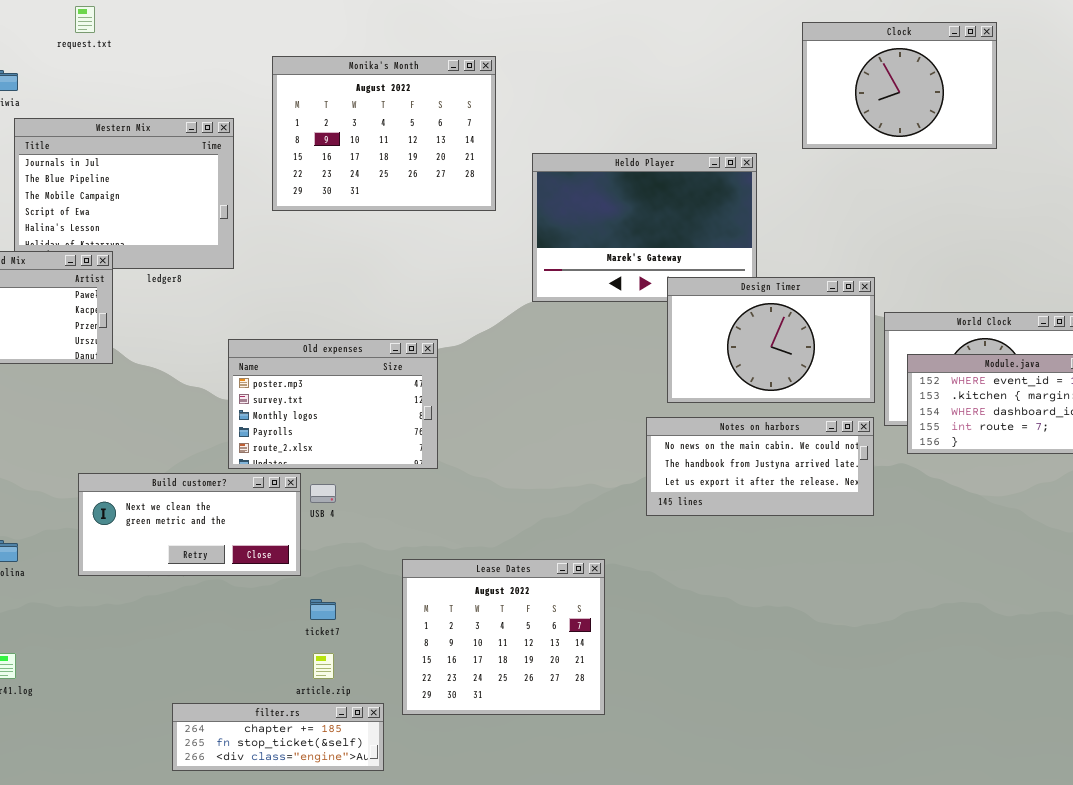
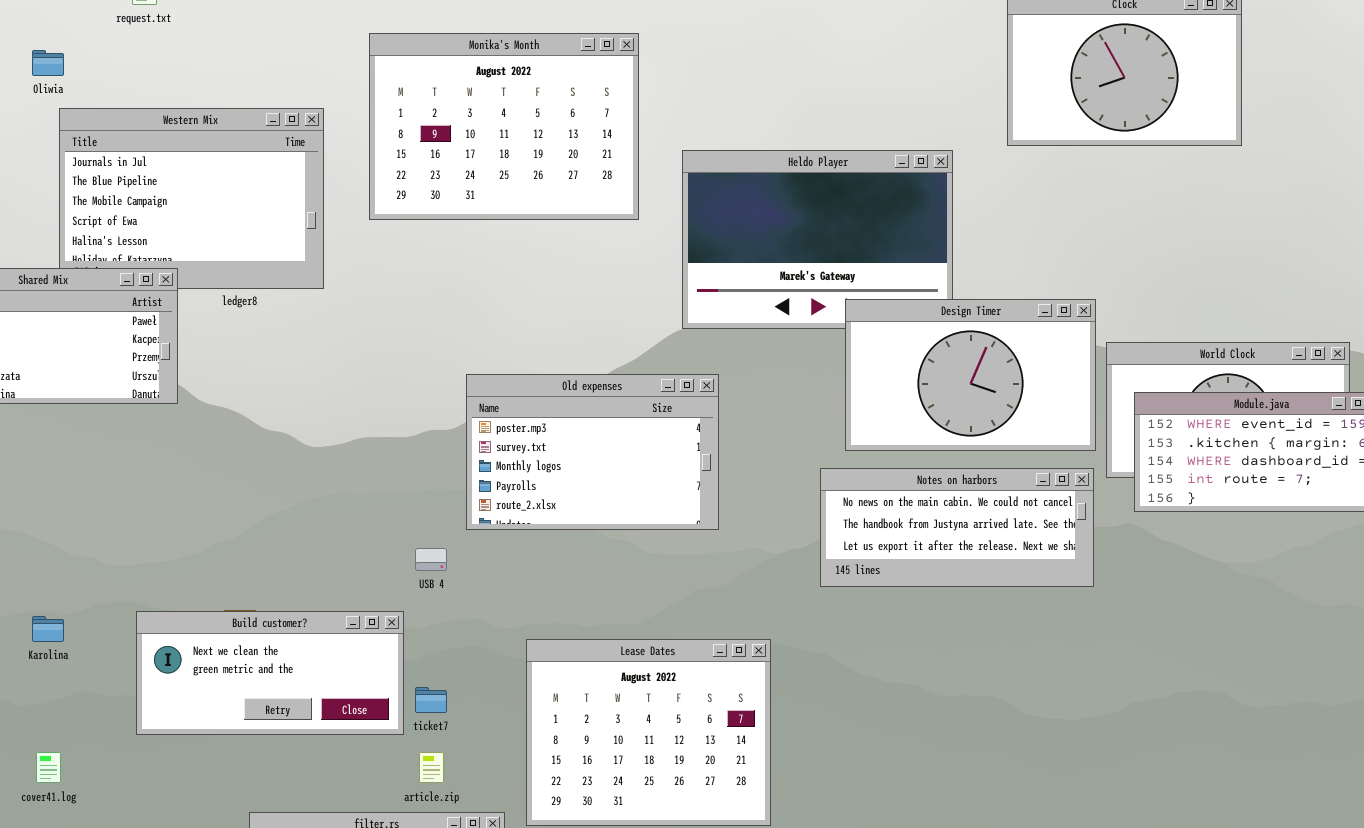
Old expenses: [228,339,438,469] -> [466,374,719,530], moved
Build customer?: [78,473,301,576] -> [136,611,404,735], moved

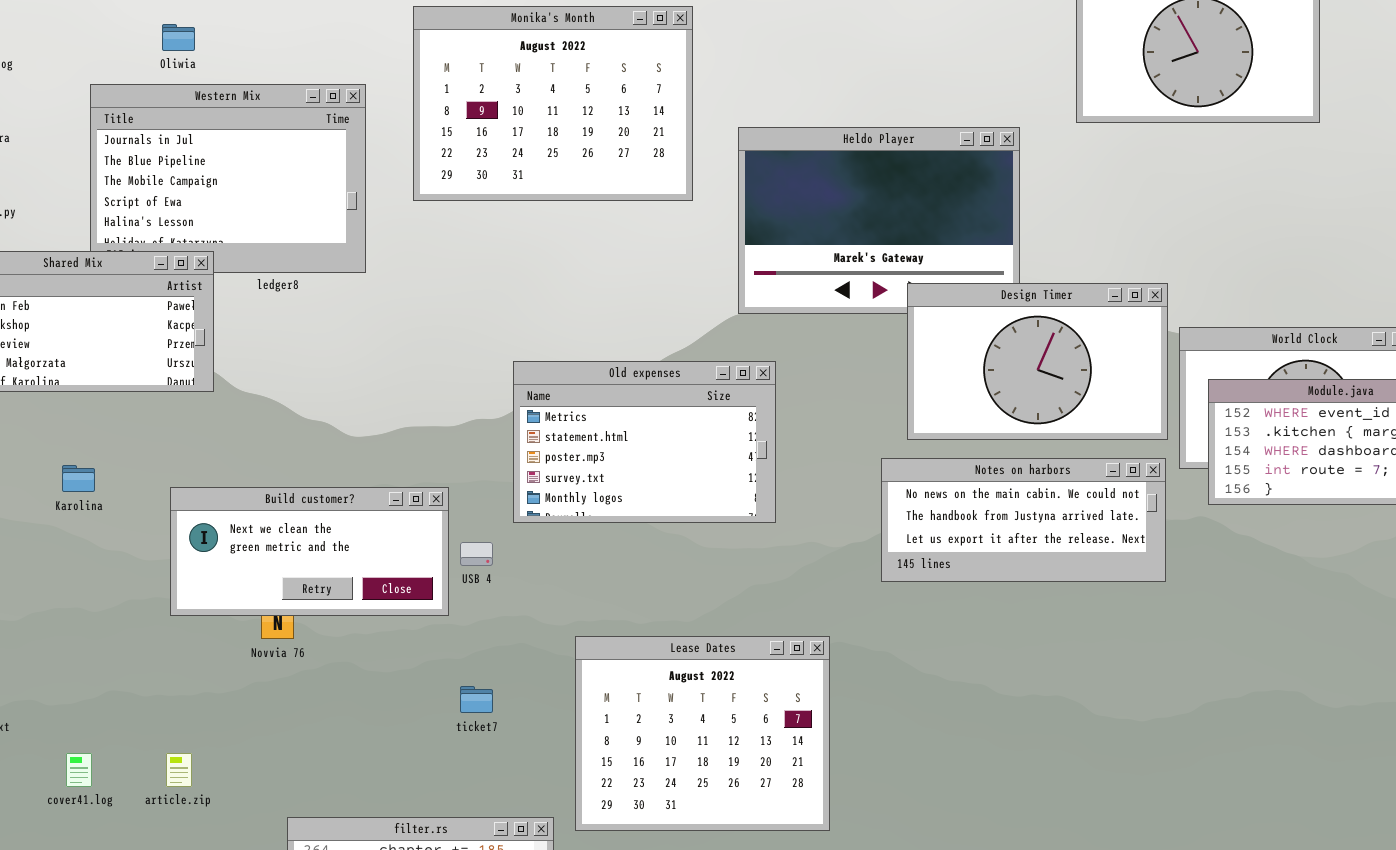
Oliwia: [32,50,64,76] -> [162,24,195,51], moved
Old expenses: [466,374,719,530] -> [513,361,776,523], scrolled up 2 rows
Build customer?: [136,611,404,735] -> [170,487,449,616], moved
Karolina: [32,616,64,642] -> [62,465,95,492], moved
article.zip: [419,752,444,783] -> [166,753,192,787], moved

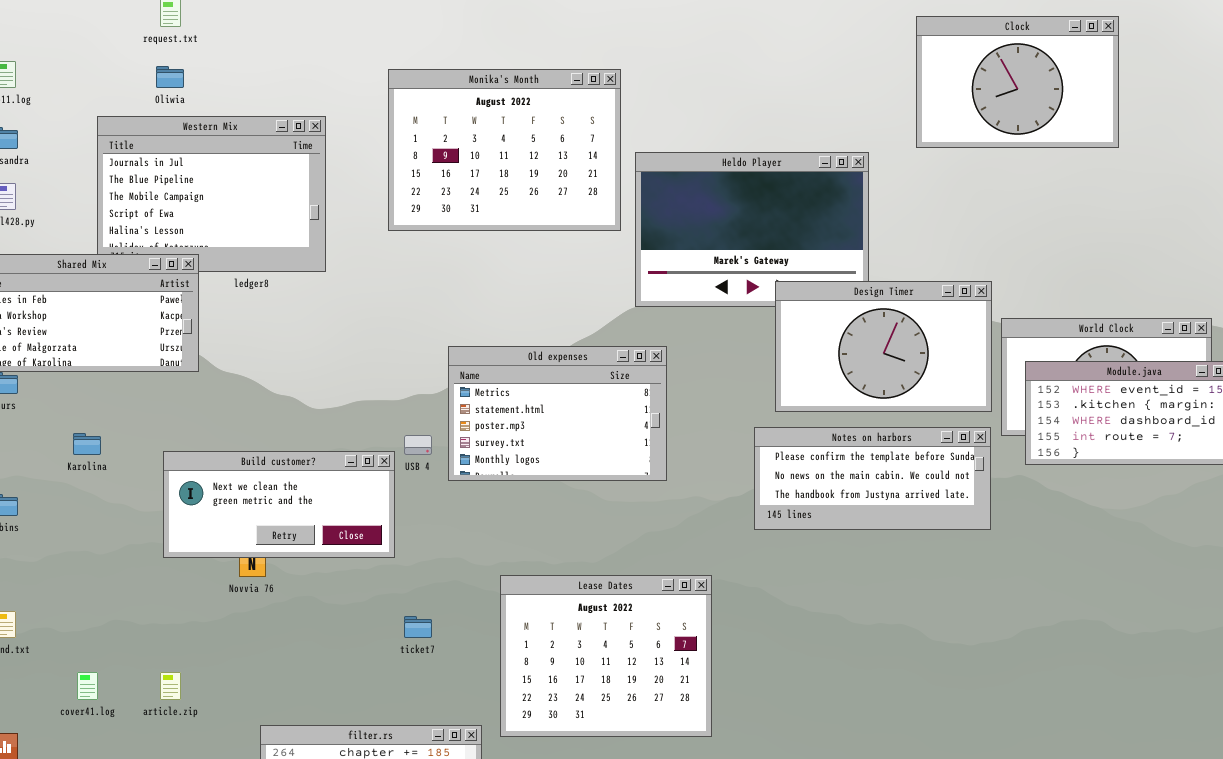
Monika's Month: [413,6,693,201] -> [388,69,621,231], moved
Notes on harbors: [881,458,1166,582] -> [754,427,991,530], scrolled up 1 row
USB 4: [460,542,493,566] -> [404,435,432,455], moved

